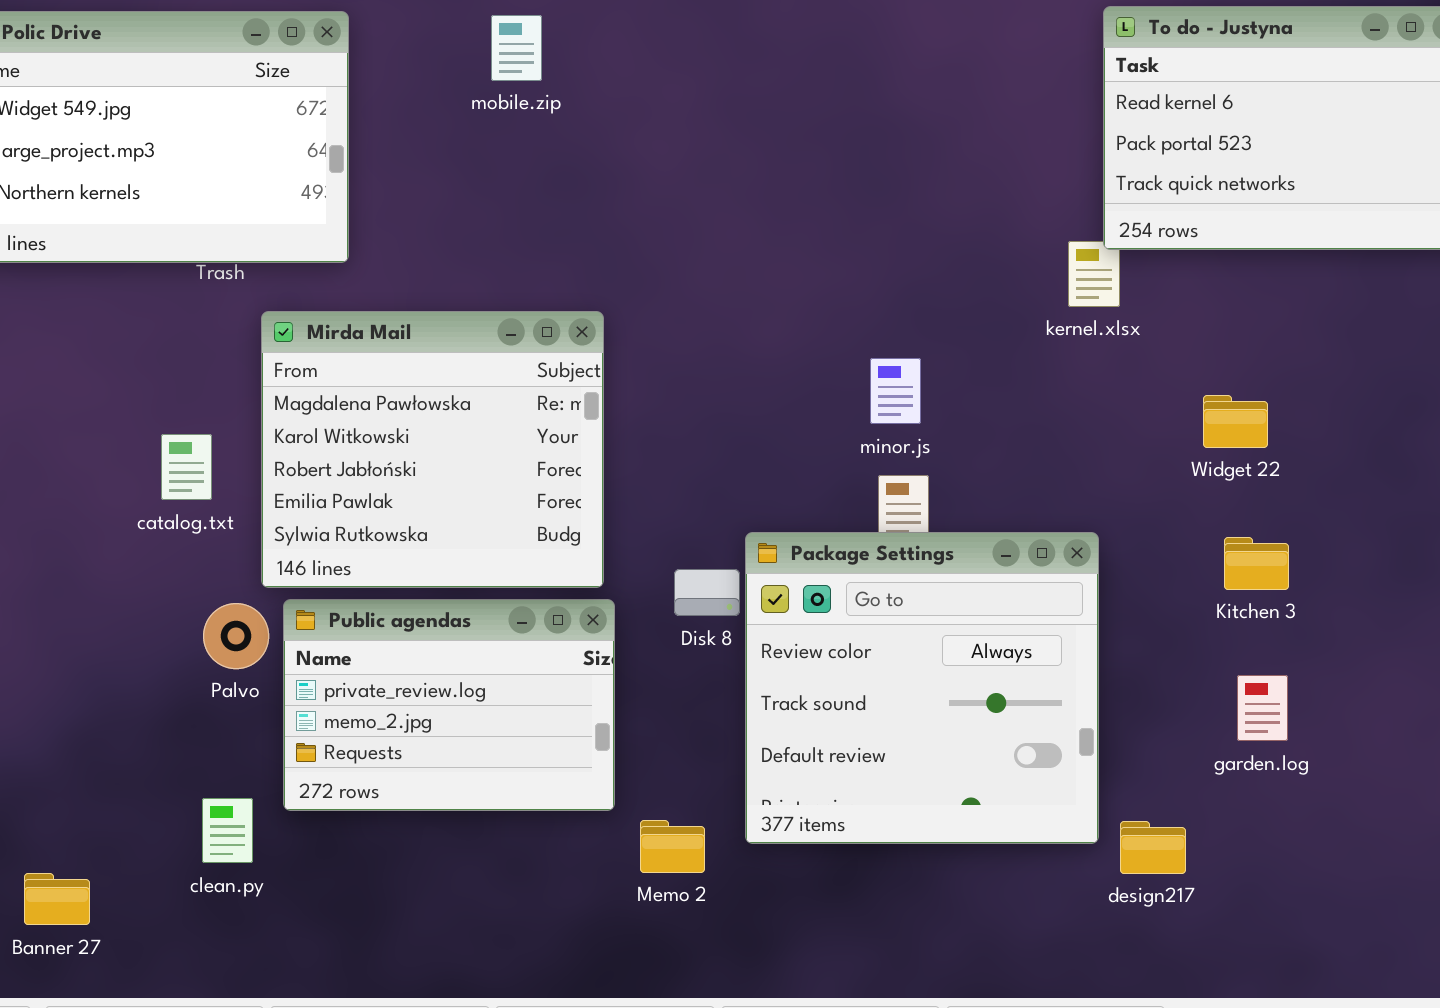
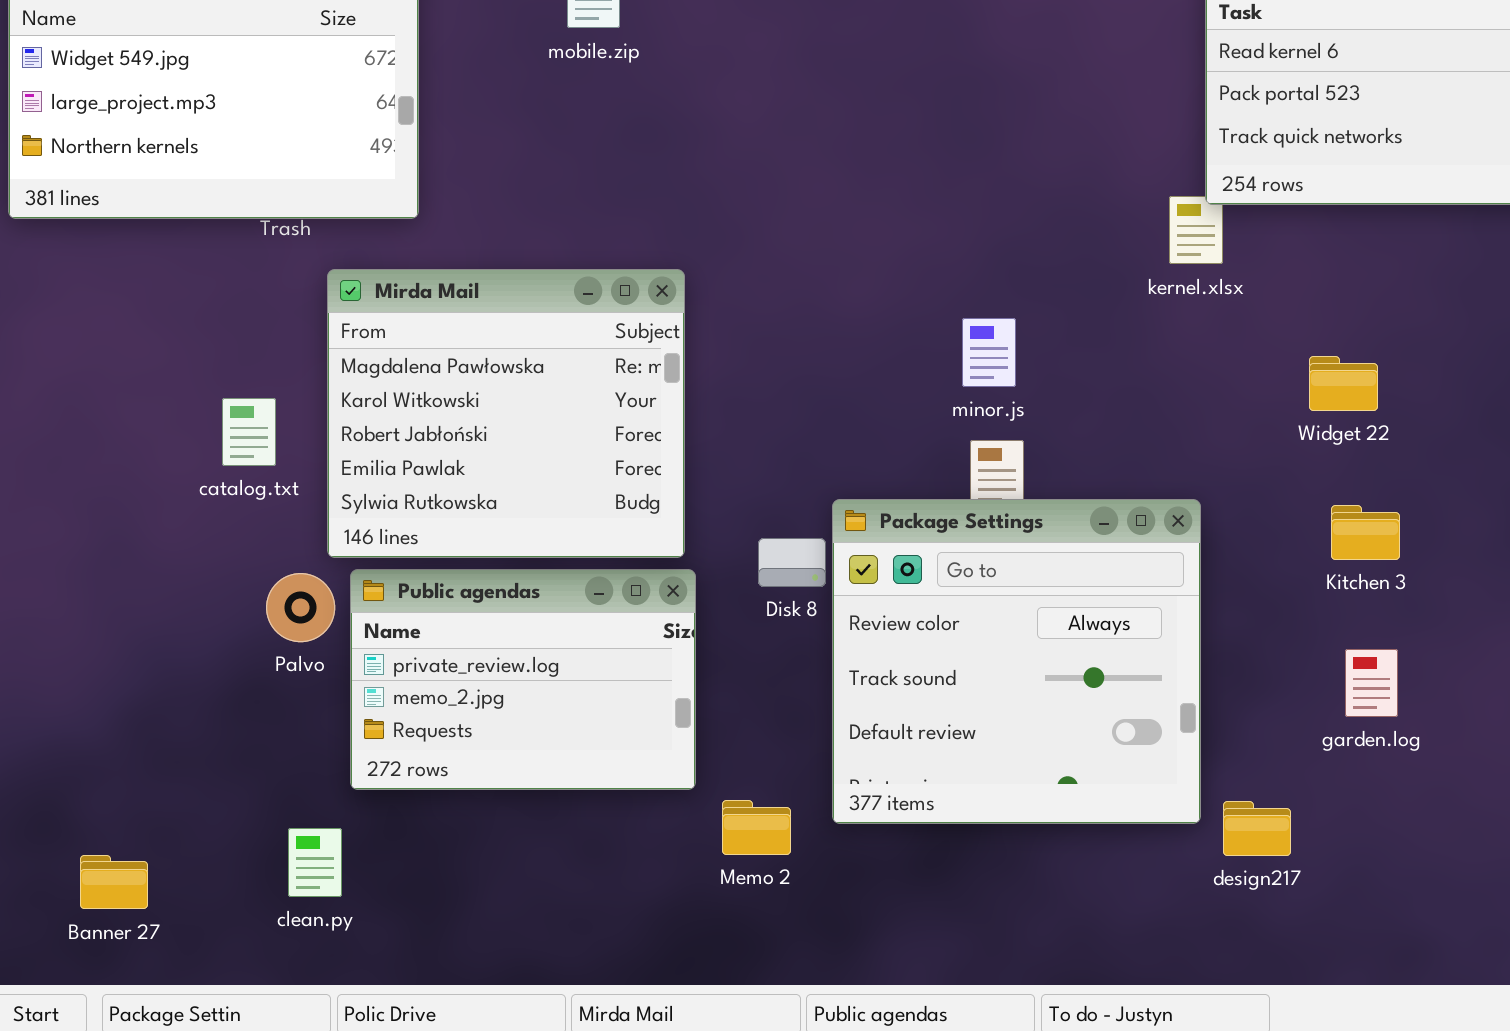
clean.py: [202,798,253,863] -> [288,828,342,897], moved

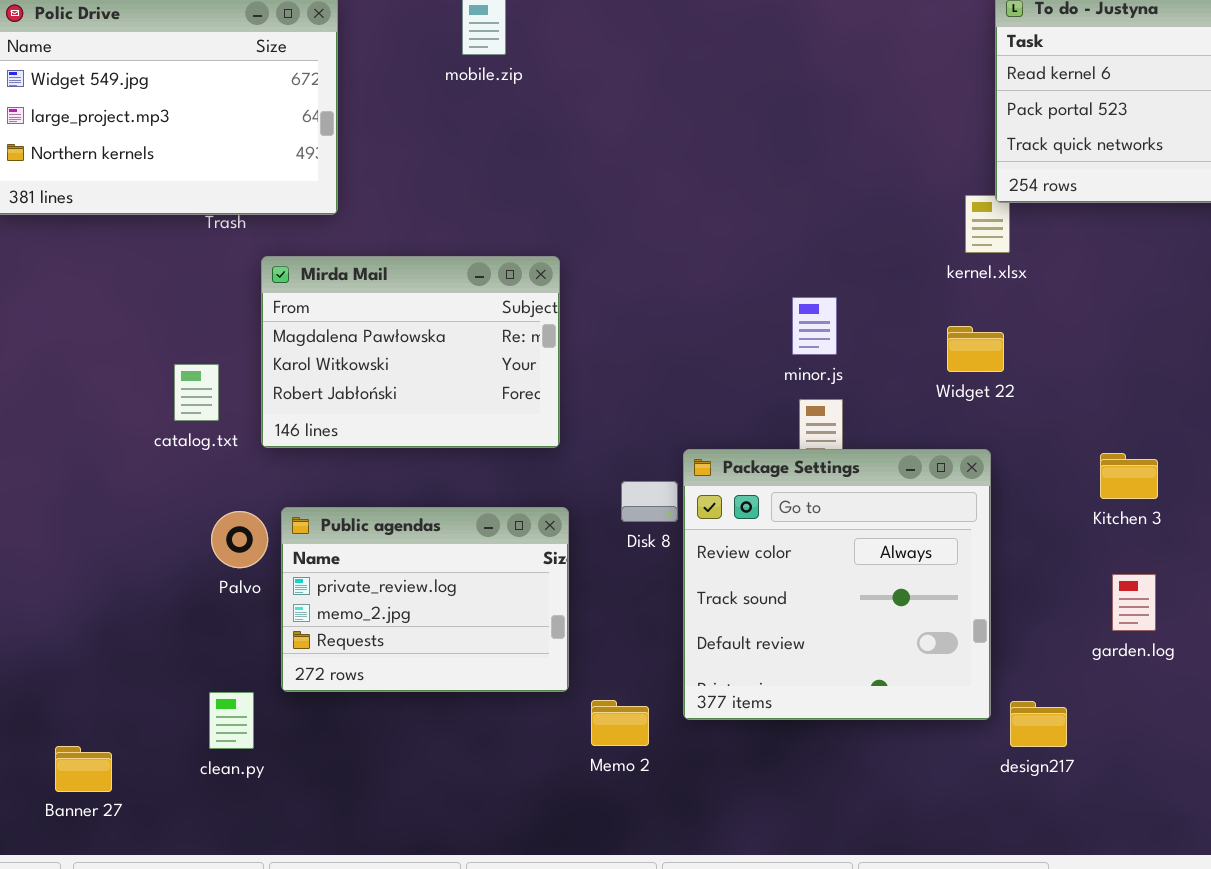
Mirda Mail: [327,269,685,558] -> [261,256,560,448], resized
Widget 22: [1309,356,1378,411] -> [947,326,1004,372], moved
clean.py: [288,828,342,897] -> [209,692,254,749], moved

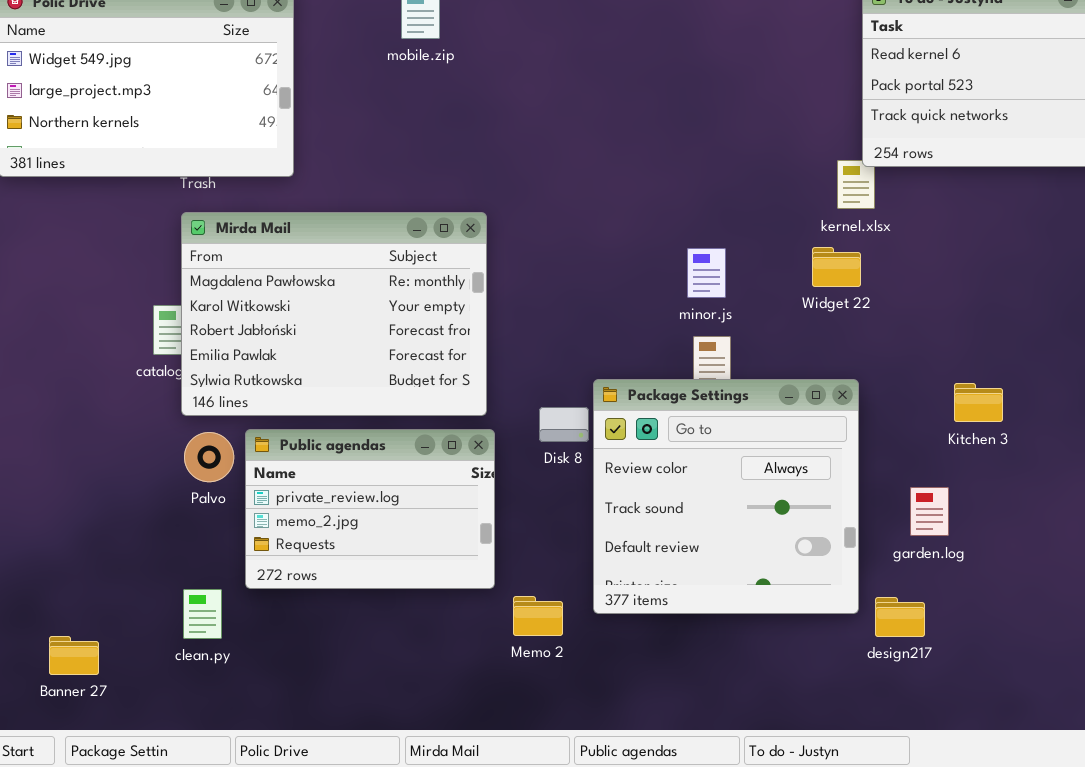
Mirda Mail: [261,256,560,448] -> [181,212,487,416], resized
Widget 22: [947,326,1004,372] -> [812,247,861,287], moved
garden.log: [1112,574,1156,631] -> [910,487,949,536], moved

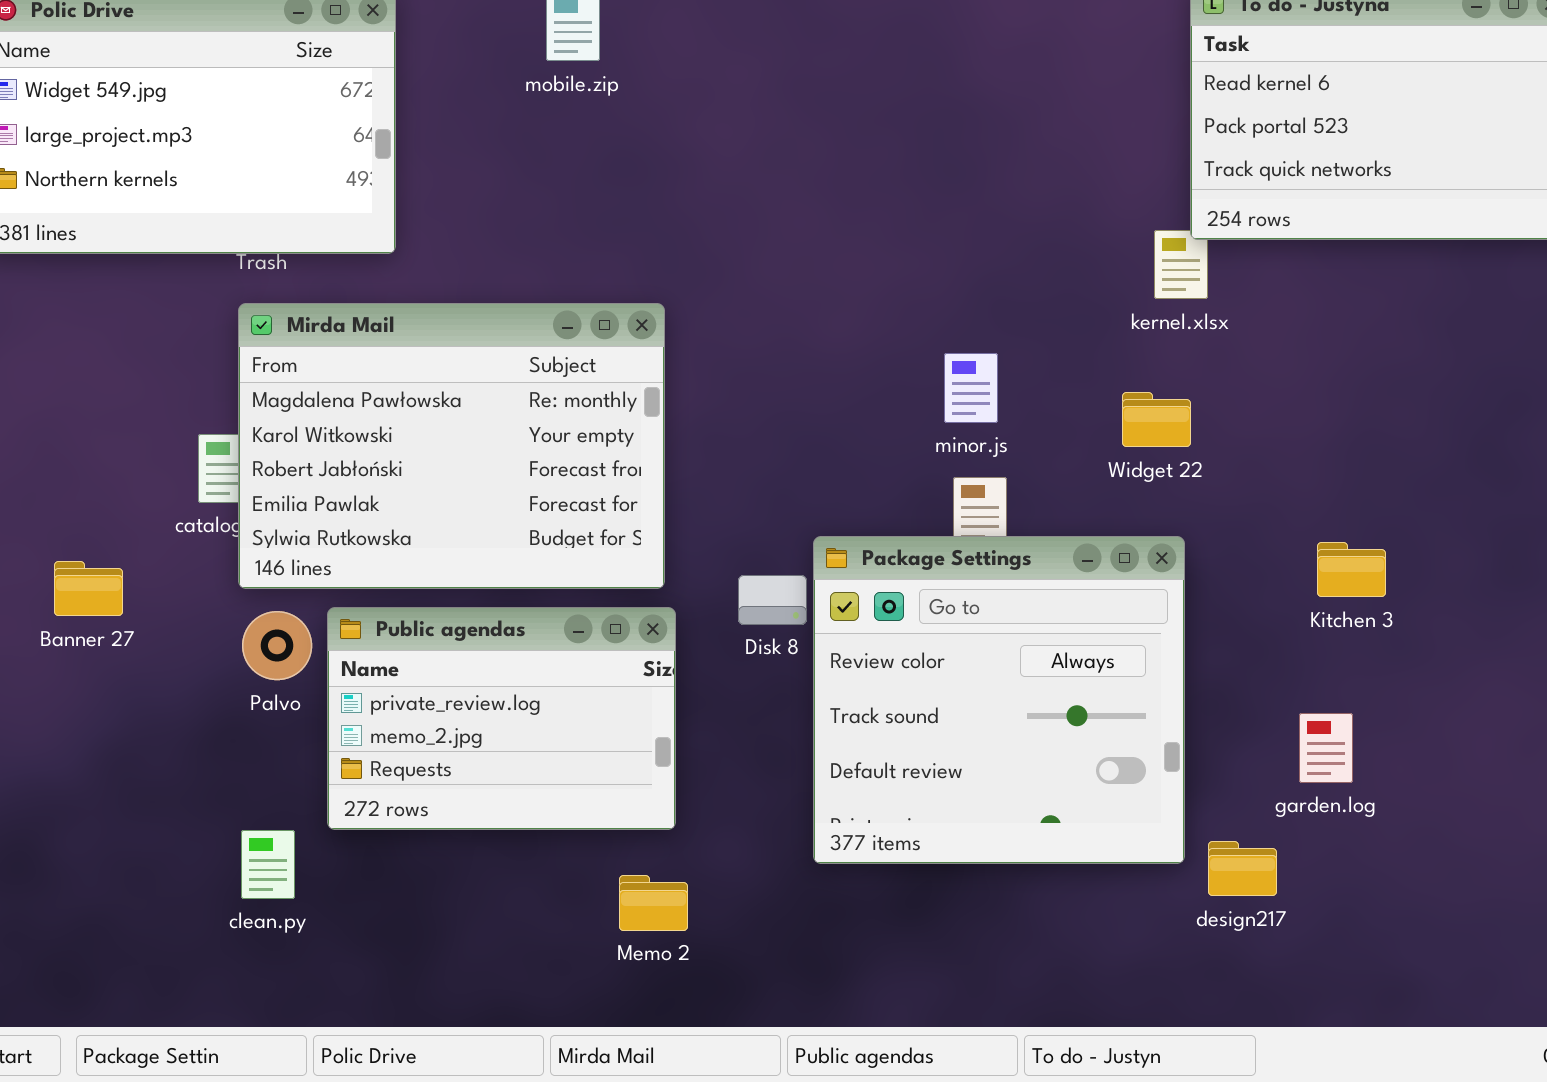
Widget 22: [812,247,861,287] -> [1122,392,1191,447], moved
garden.log: [910,487,949,536] -> [1299,713,1353,783], moved
Memo 2: [513,596,563,636] -> [619,875,688,931], moved
Banner 27: [49,636,99,675] -> [54,561,123,616], moved

